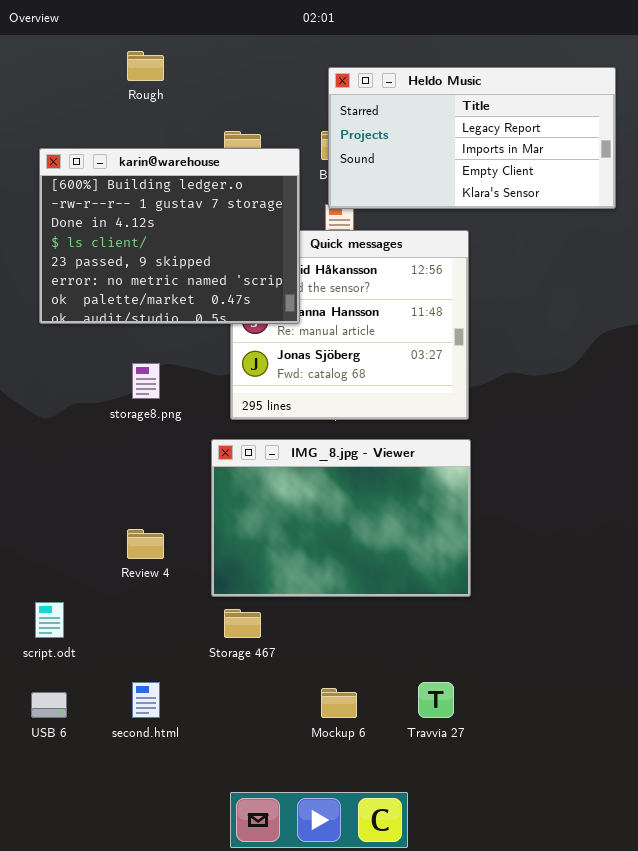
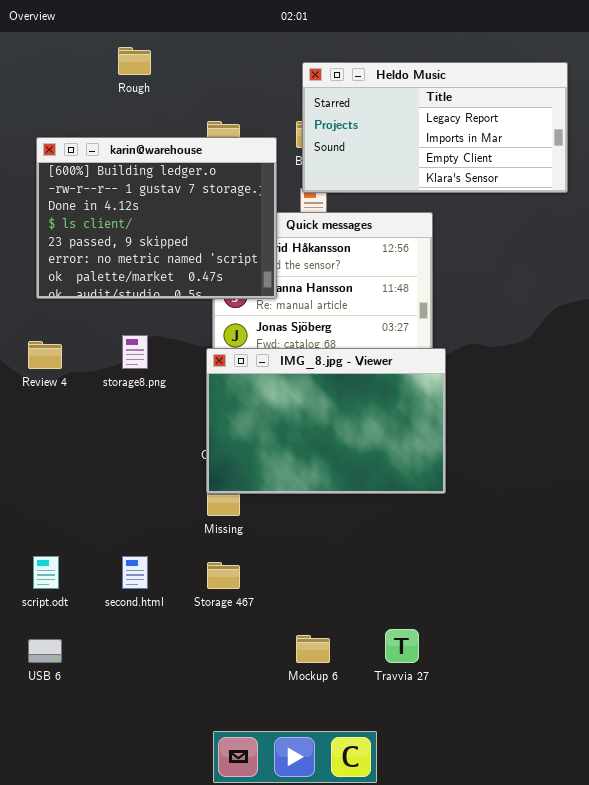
IMG_8.jpg - Viewer: [211,439,471,597] -> [206,348,446,494], moved
Review 4: [127,529,164,559] -> [28,341,62,369], moved
second.html: [132,682,160,718] -> [122,556,148,589], moved

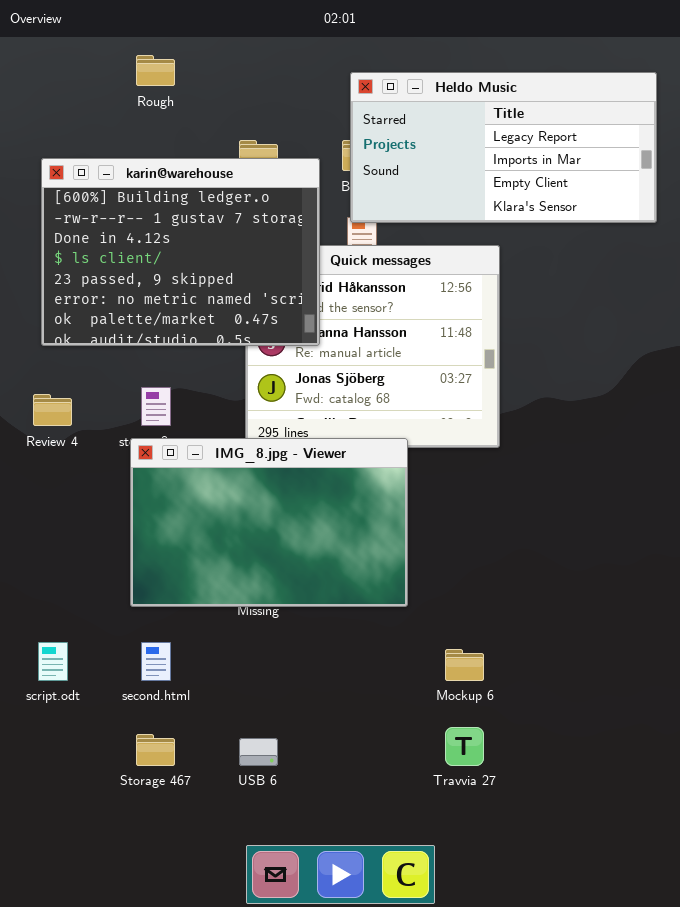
IMG_8.jpg - Viewer: [206,348,446,494] -> [130,438,408,607], moved
Storage 467: [207,562,240,589] -> [136,734,175,766], moved
Mockup 6: [296,635,330,663] -> [445,649,484,681], moved
USB 6: [28,639,62,663] -> [239,738,278,766], moved

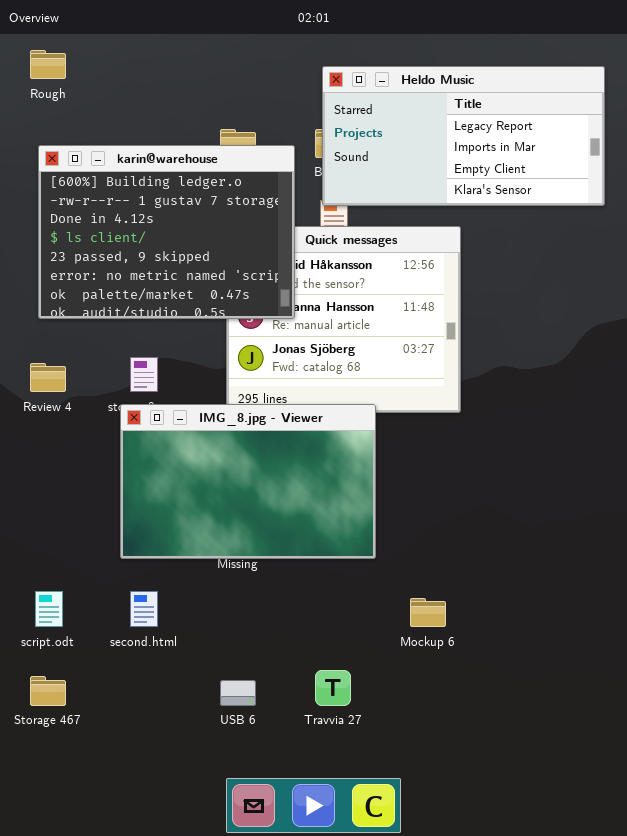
Rough: [136,55,175,86] -> [30,50,66,79], moved
Travvia 27: [445,727,484,766] -> [315,670,351,706], moved
Storage 467: [136,734,175,766] -> [30,676,66,706], moved

